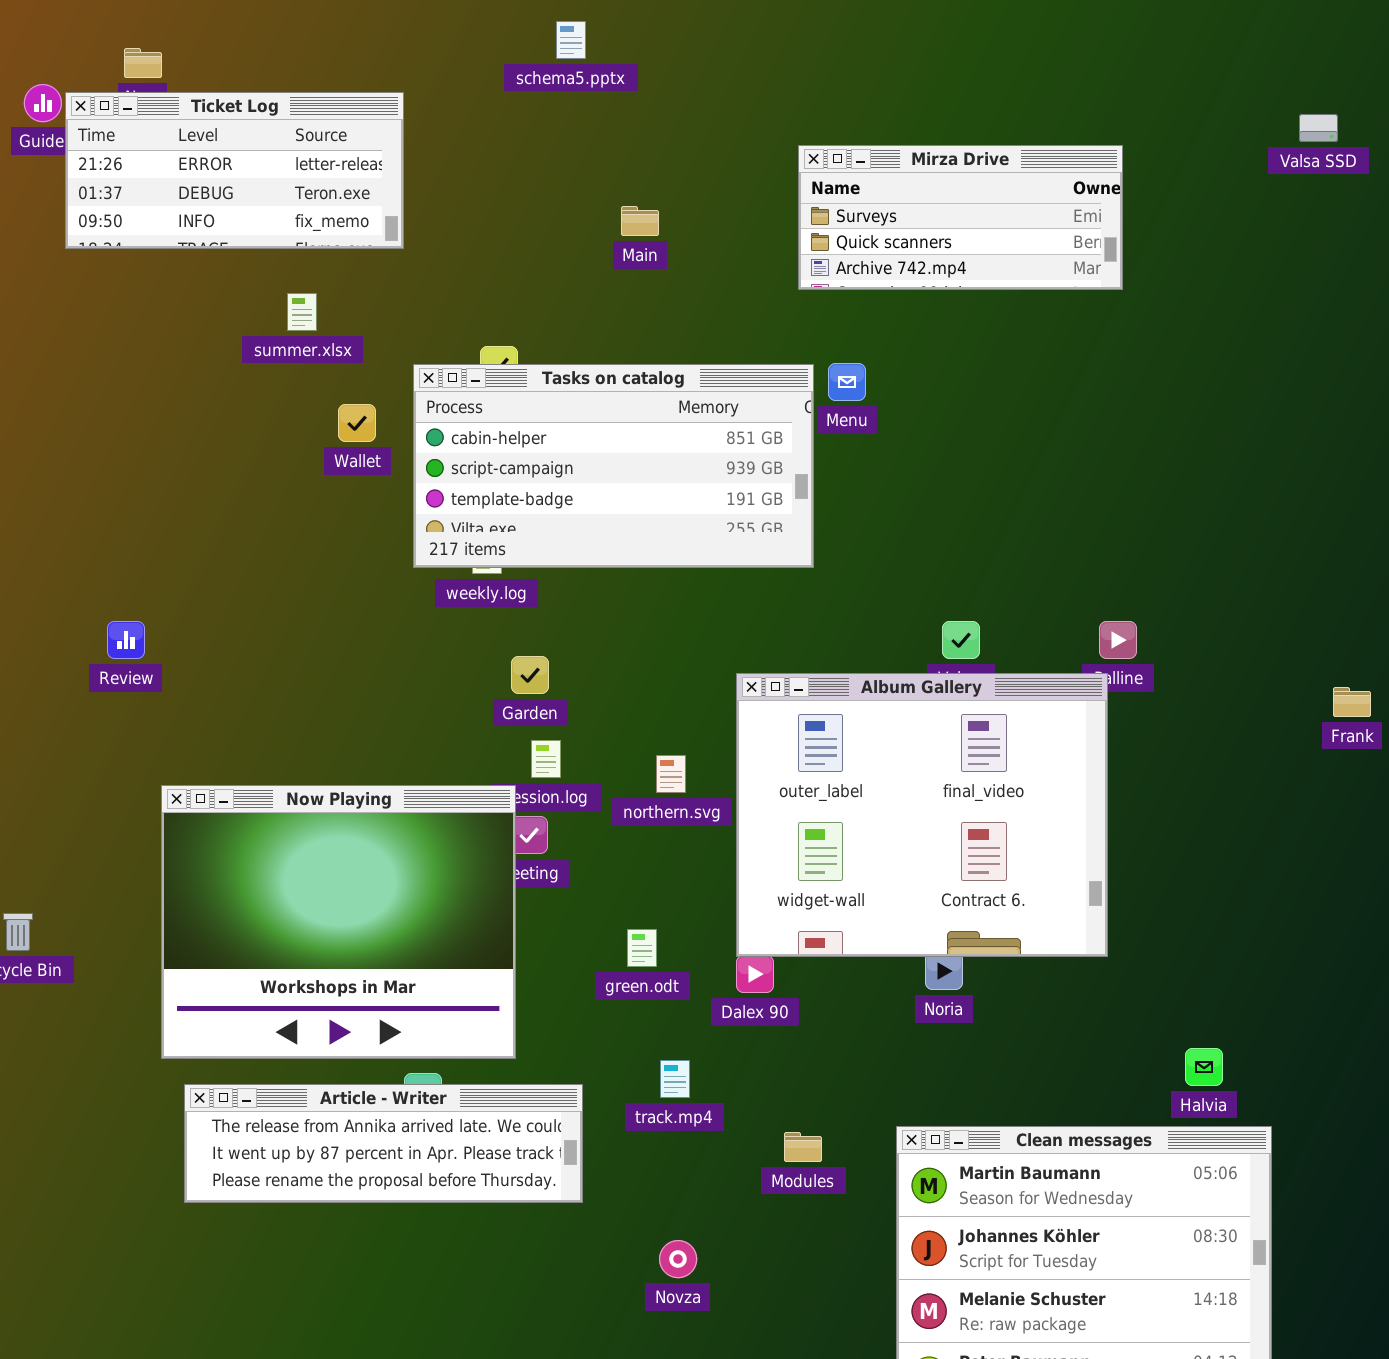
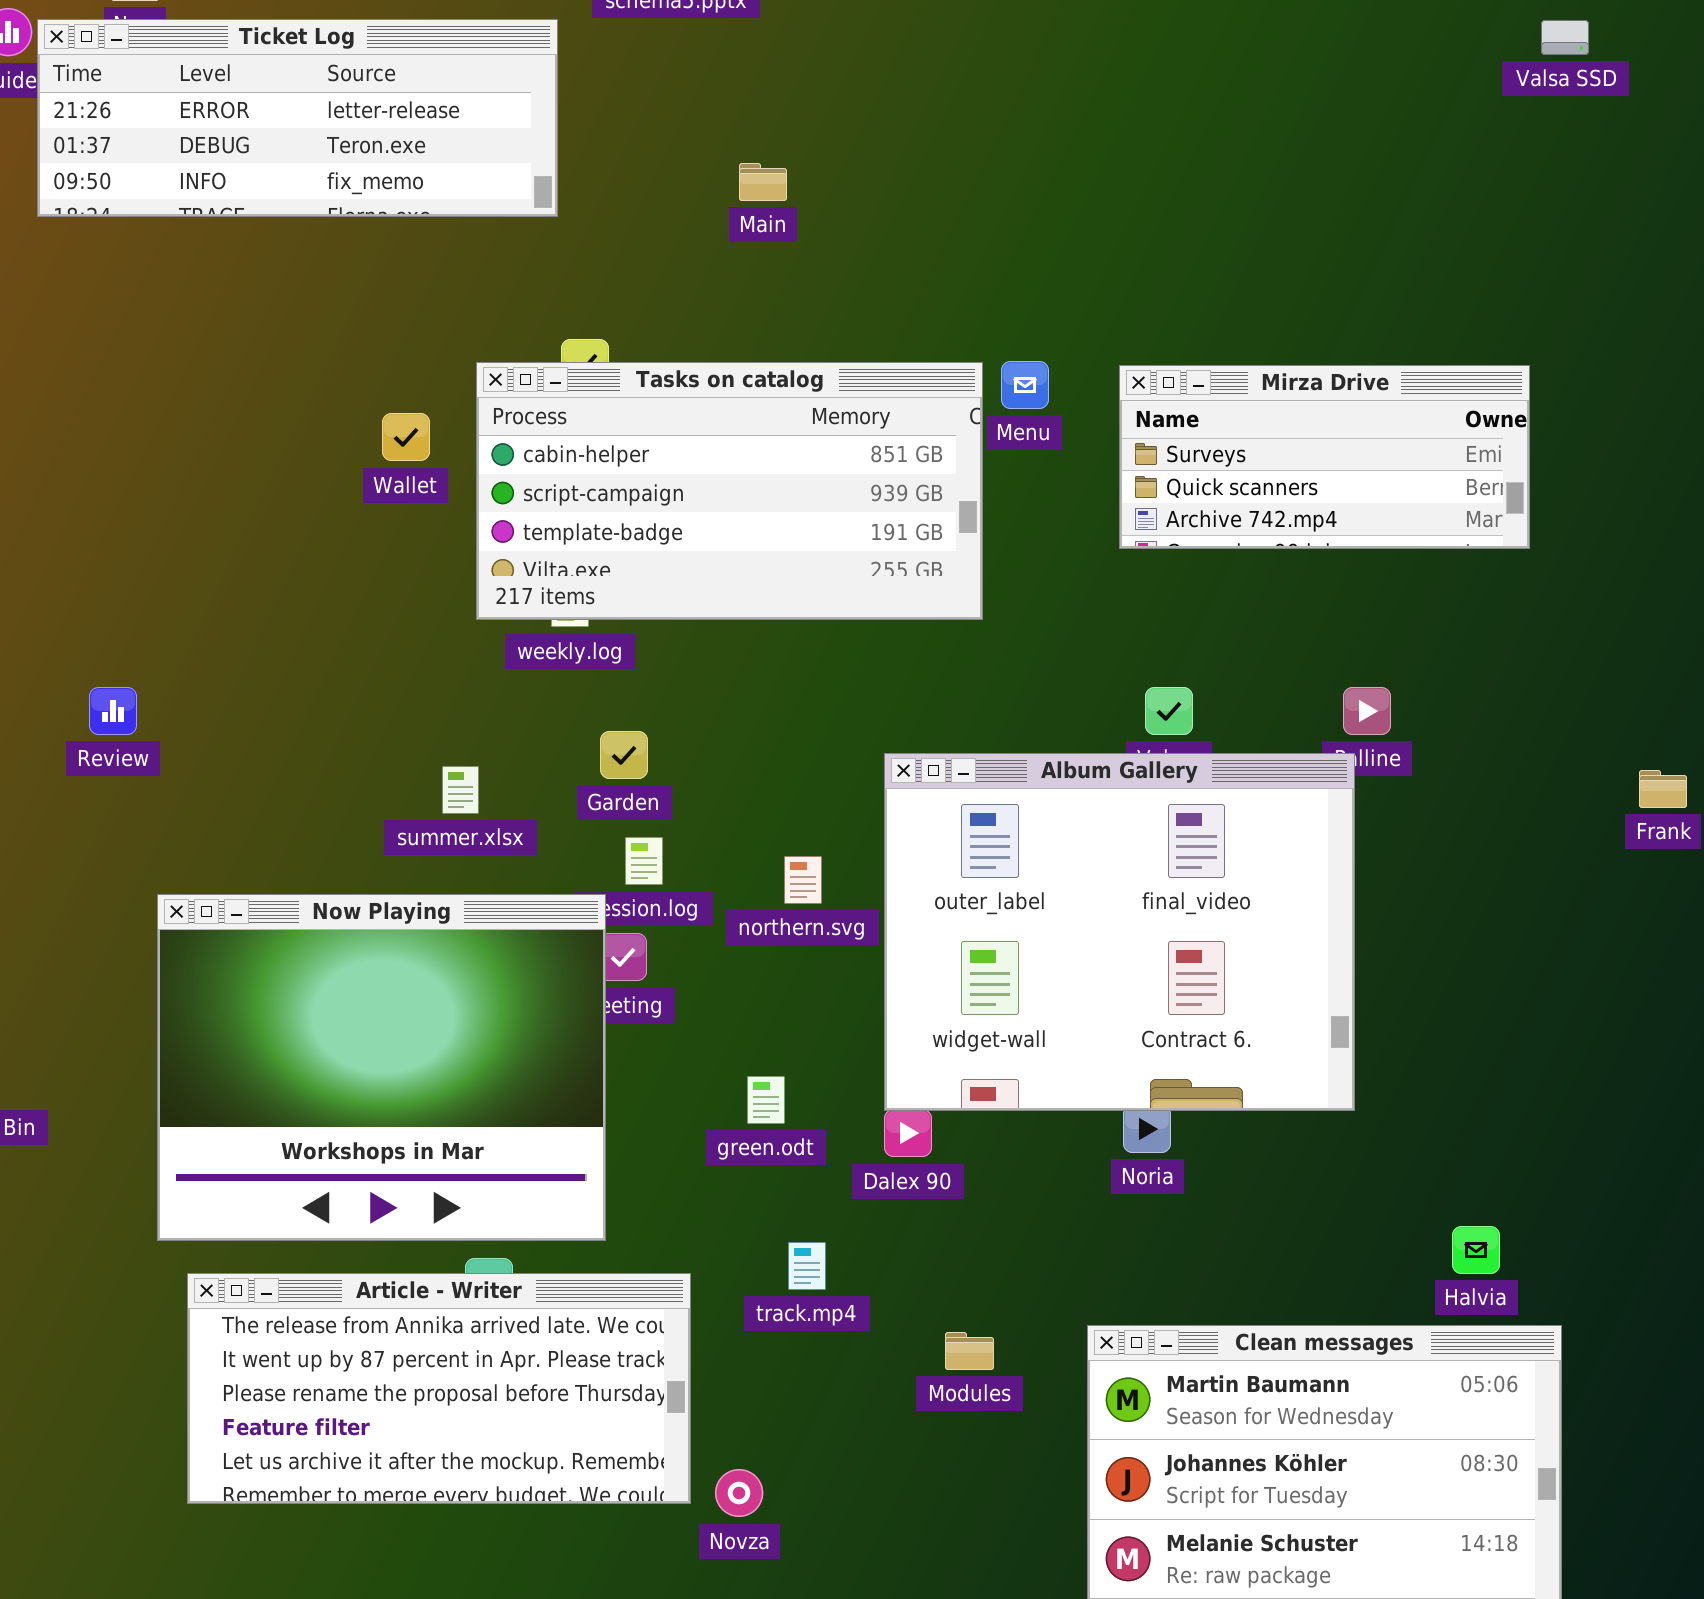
Ticket Log: [65,92,404,249] -> [37,19,558,217], resized
Valsa SSD: [1299,114,1338,142] -> [1541,20,1589,55], moved
Mirza Drive: [798,145,1123,290] -> [1119,365,1530,549], moved
summer.xlsx: [287,293,317,331] -> [442,766,479,814], moved
Article - Writer: [184,1084,583,1203] -> [187,1273,691,1504], resized
Novza: [659,1240,697,1278] -> [715,1469,763,1517], moved

